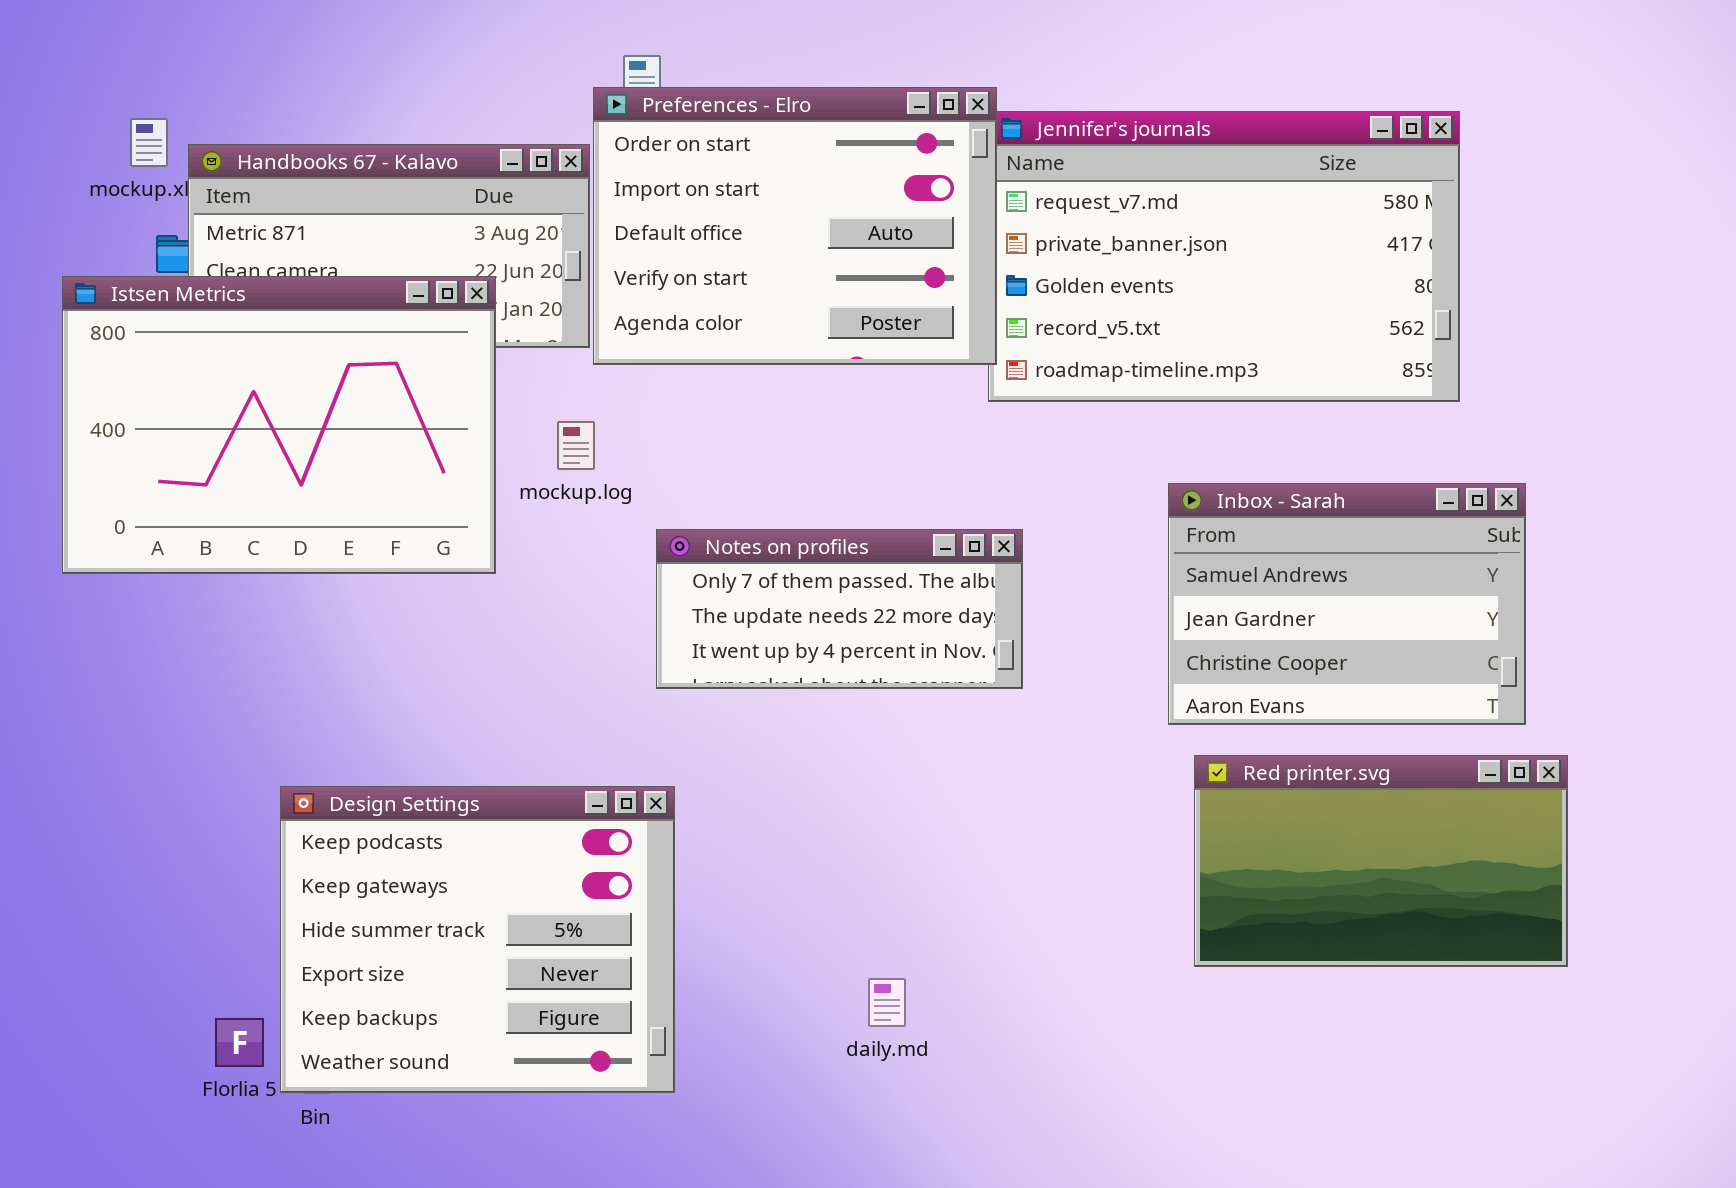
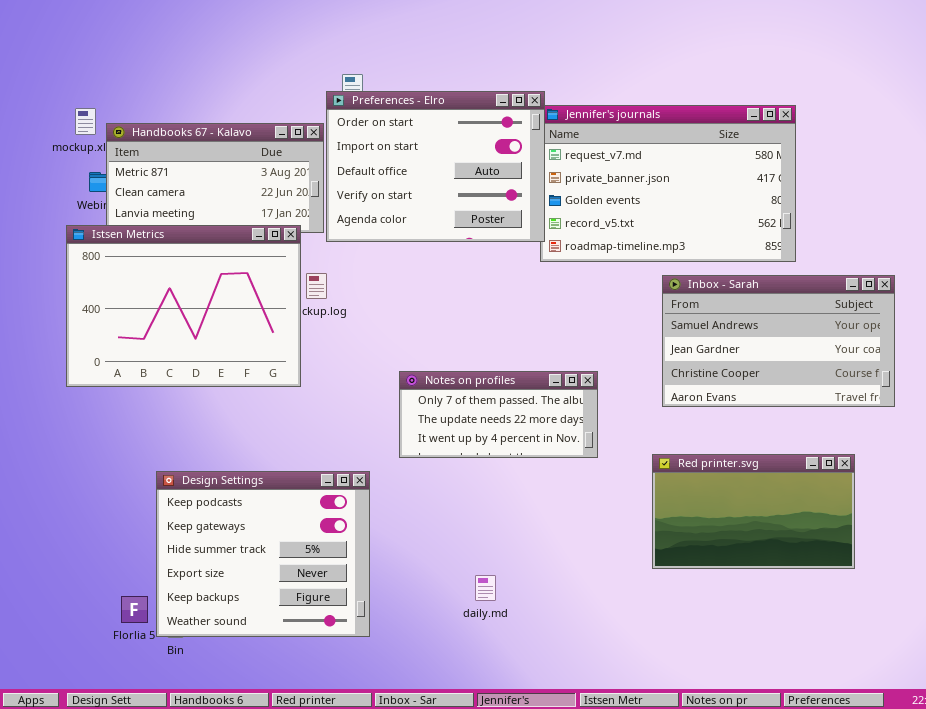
Istsen Metrics: [62,276,496,574] -> [66,225,301,387], moved
Inbox - Sarah: [1168,483,1526,725] -> [662,275,895,407], moved, resized
Notes on profiles: [656,529,1023,689] -> [399,371,598,458], moved

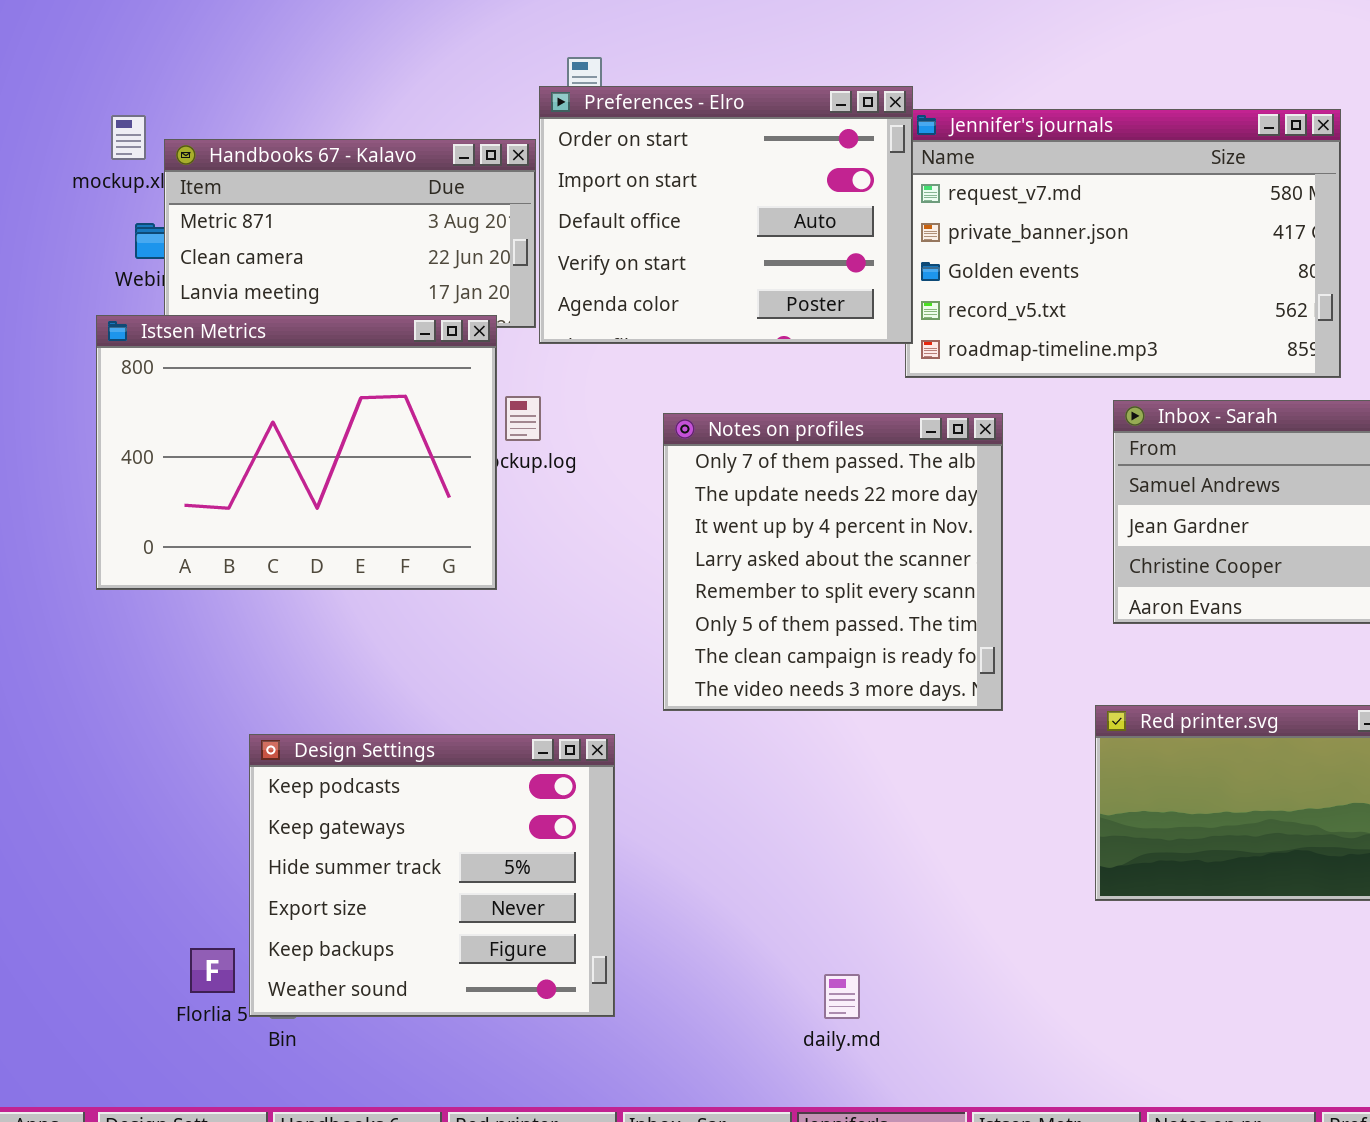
Notes on profiles: [399,371,598,458] -> [663,413,1003,711], resized
daily.md: [475,575,496,601] -> [824,974,860,1019], moved

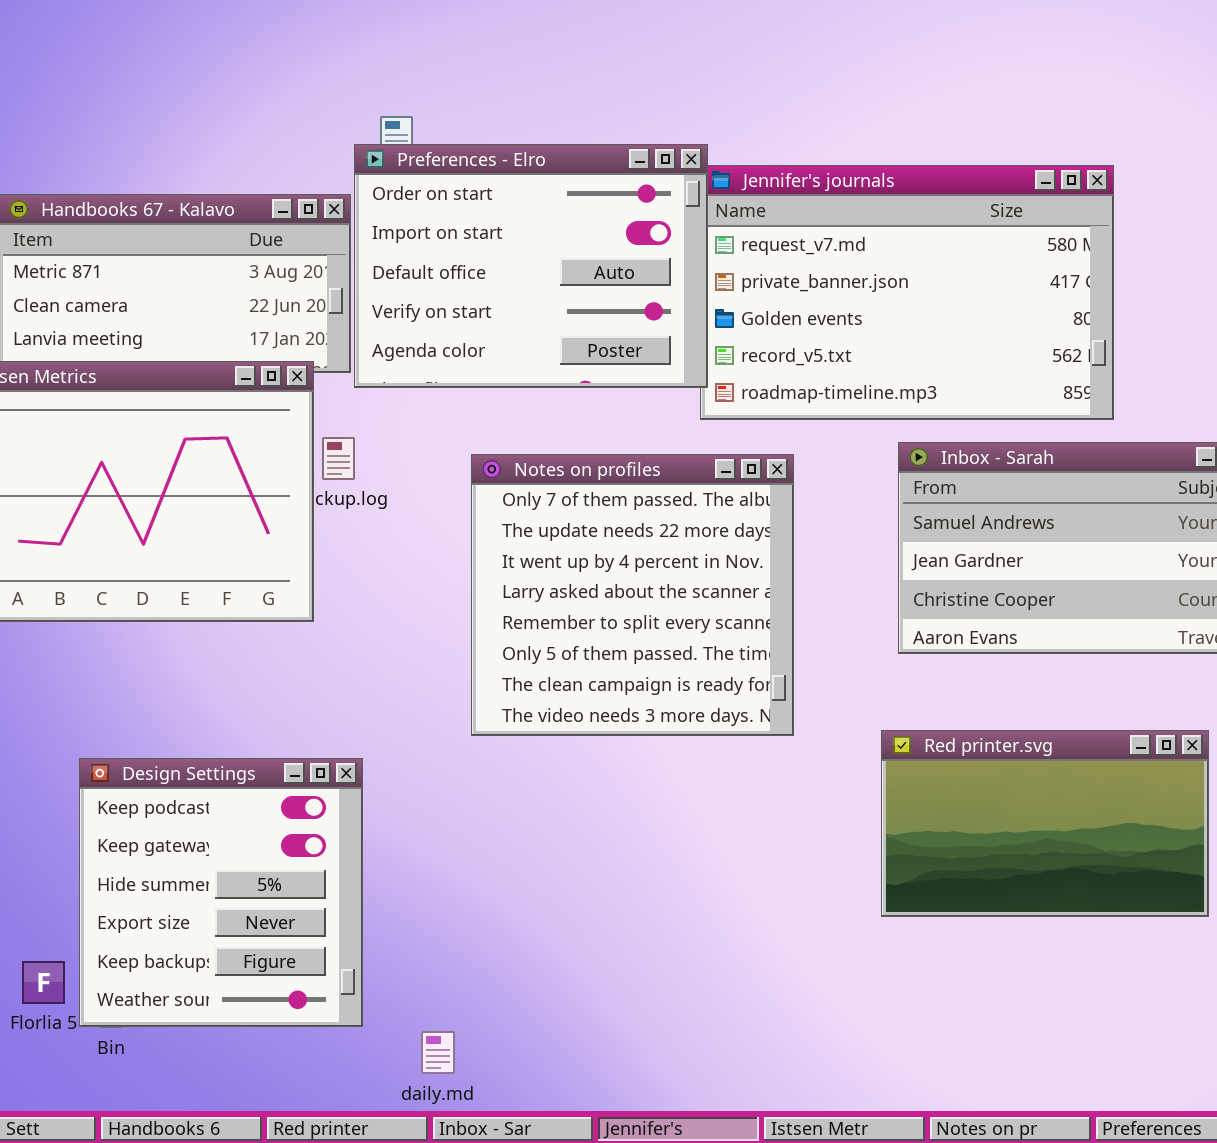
Design Settings: [249,734,615,1017] -> [79,758,363,1027], resized
daily.md: [824,974,860,1019] -> [421,1031,455,1074], moved

